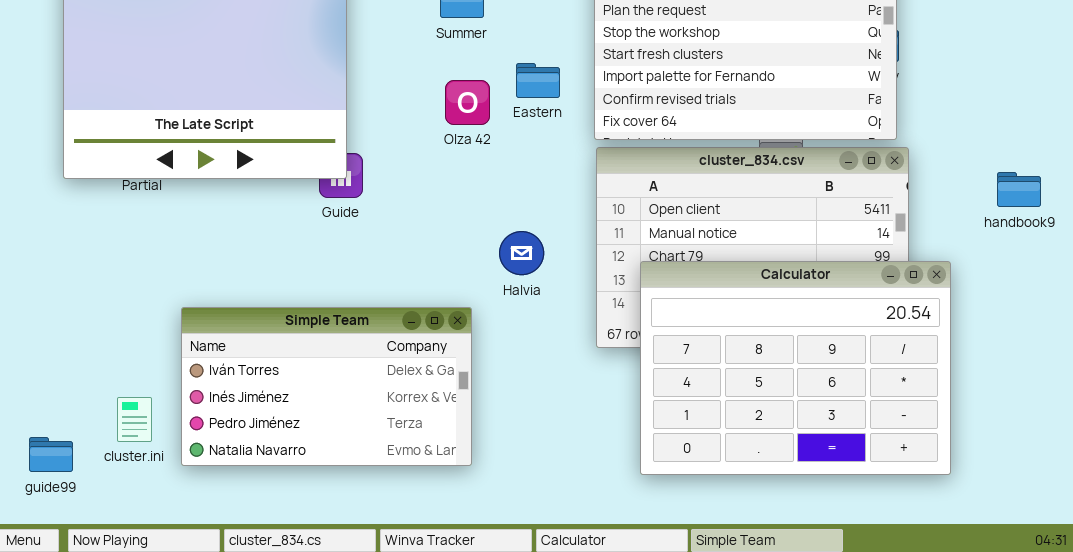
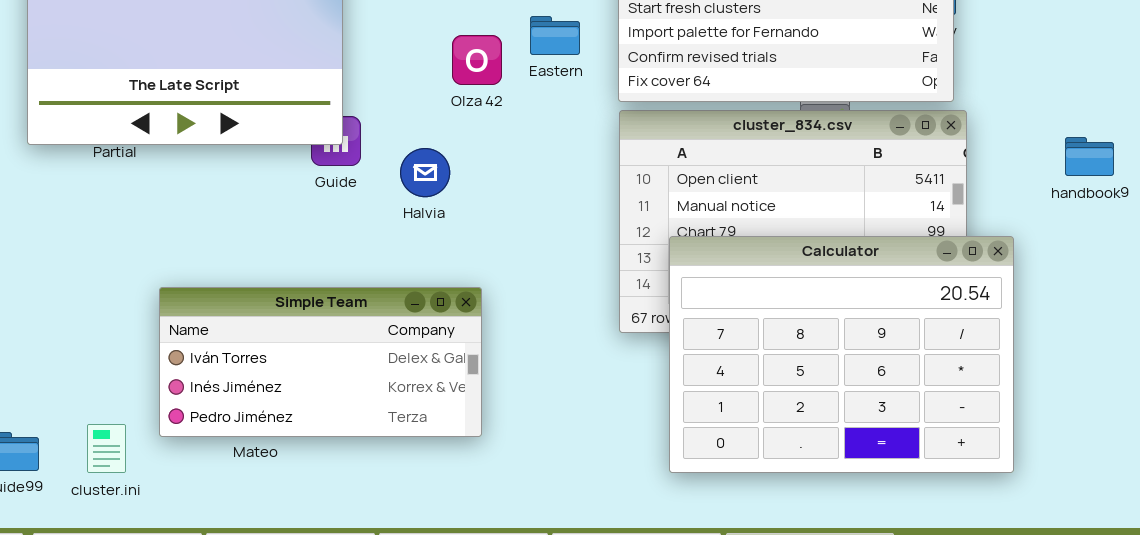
Halvia: [499,231,544,275] -> [400,148,450,197], moved
Simple Team: [181,307,472,466] -> [159,287,482,437], resized
cluster.ini: [117,397,152,442] -> [87,424,126,473], moved

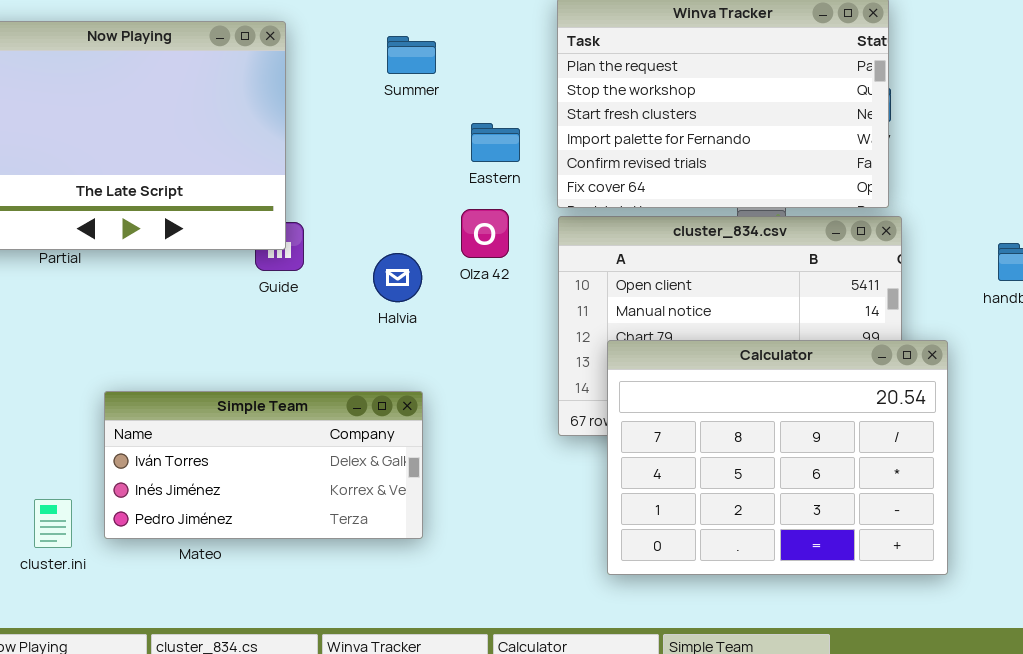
Olza 42: [452,35,502,85] -> [461,209,509,258], moved
Halvia: [400,148,450,197] -> [373,253,422,302], moved
cluster.ini: [87,424,126,473] -> [34,499,72,548], moved

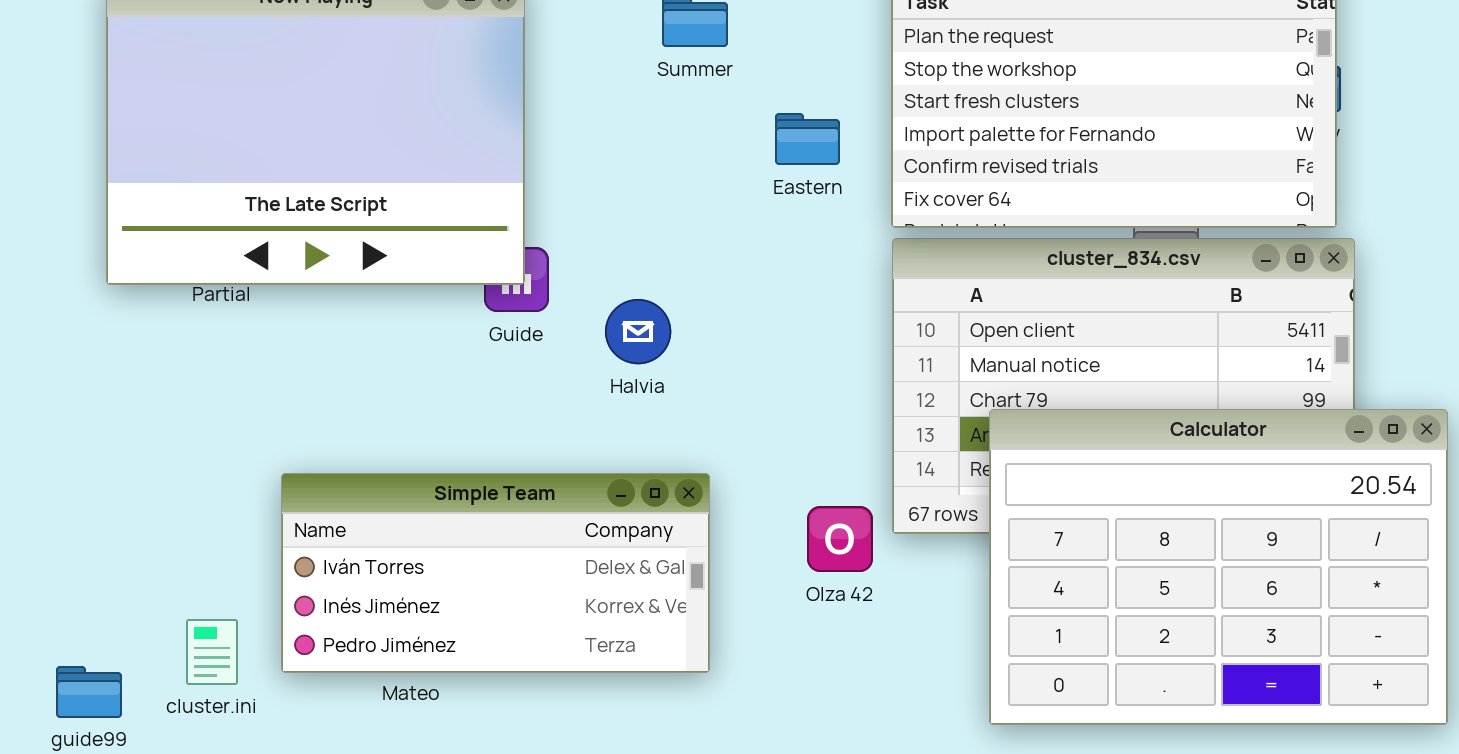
Olza 42: [461,209,509,258] -> [807,506,873,572], moved
Halvia: [373,253,422,302] -> [605,299,671,364], moved
Calculator: [607,340,948,575] -> [989,409,1448,725], moved

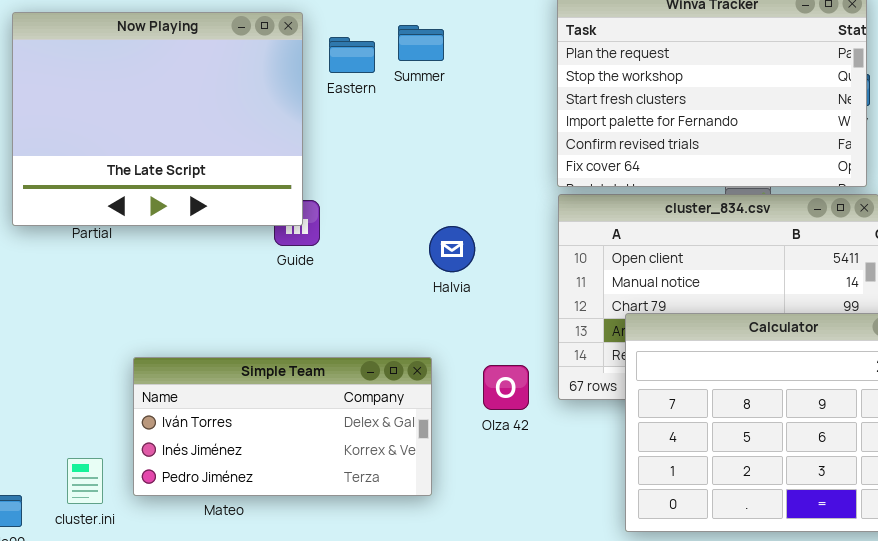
Eastern: [775,113,840,165] -> [329,37,375,73], moved
Halvia: [605,299,671,364] -> [429,226,475,272], moved
Olza 42: [807,506,873,572] -> [483,365,529,410], moved

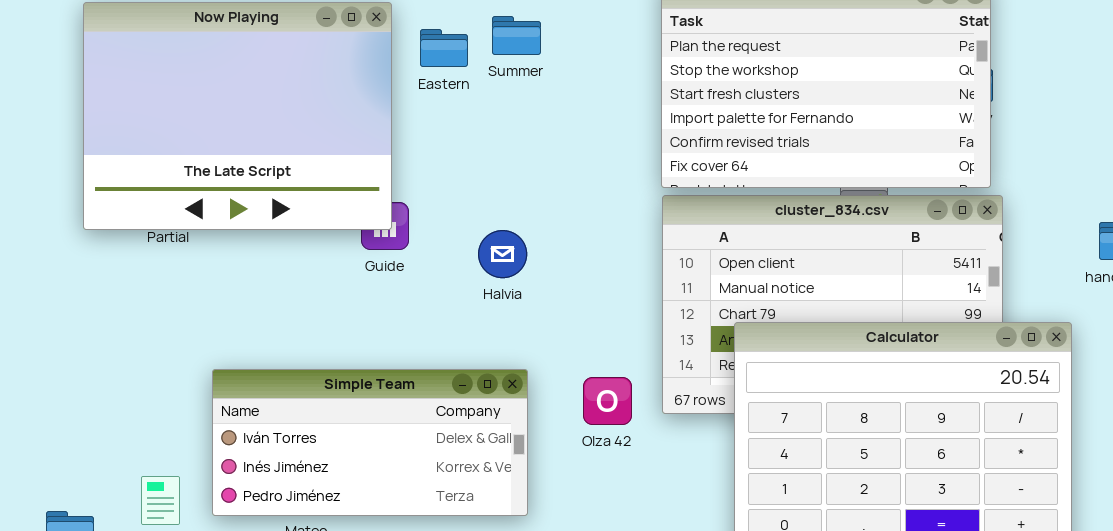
Halvia: [429,226,475,272] -> [478,230,527,278], moved

